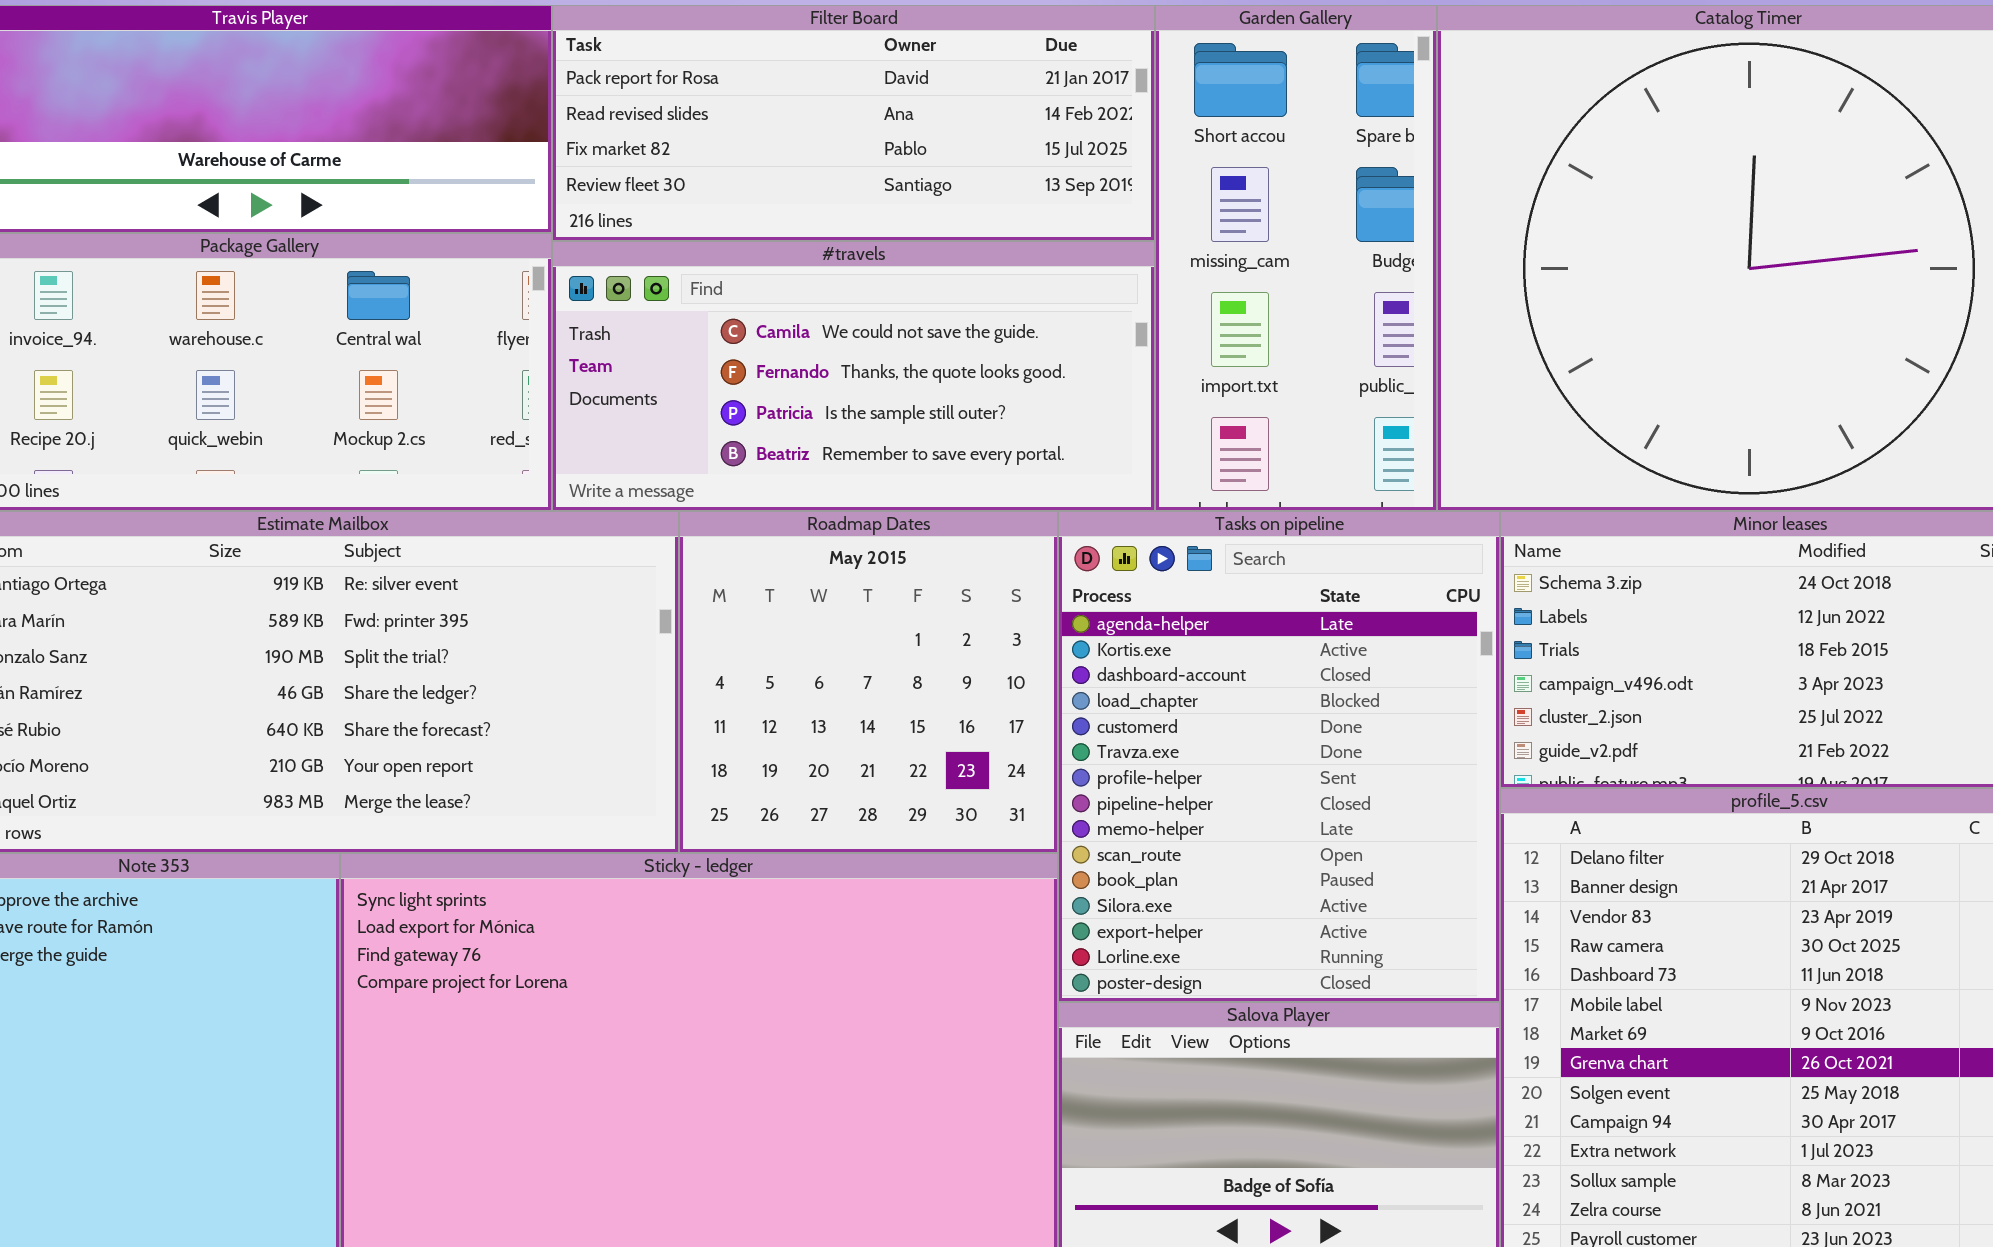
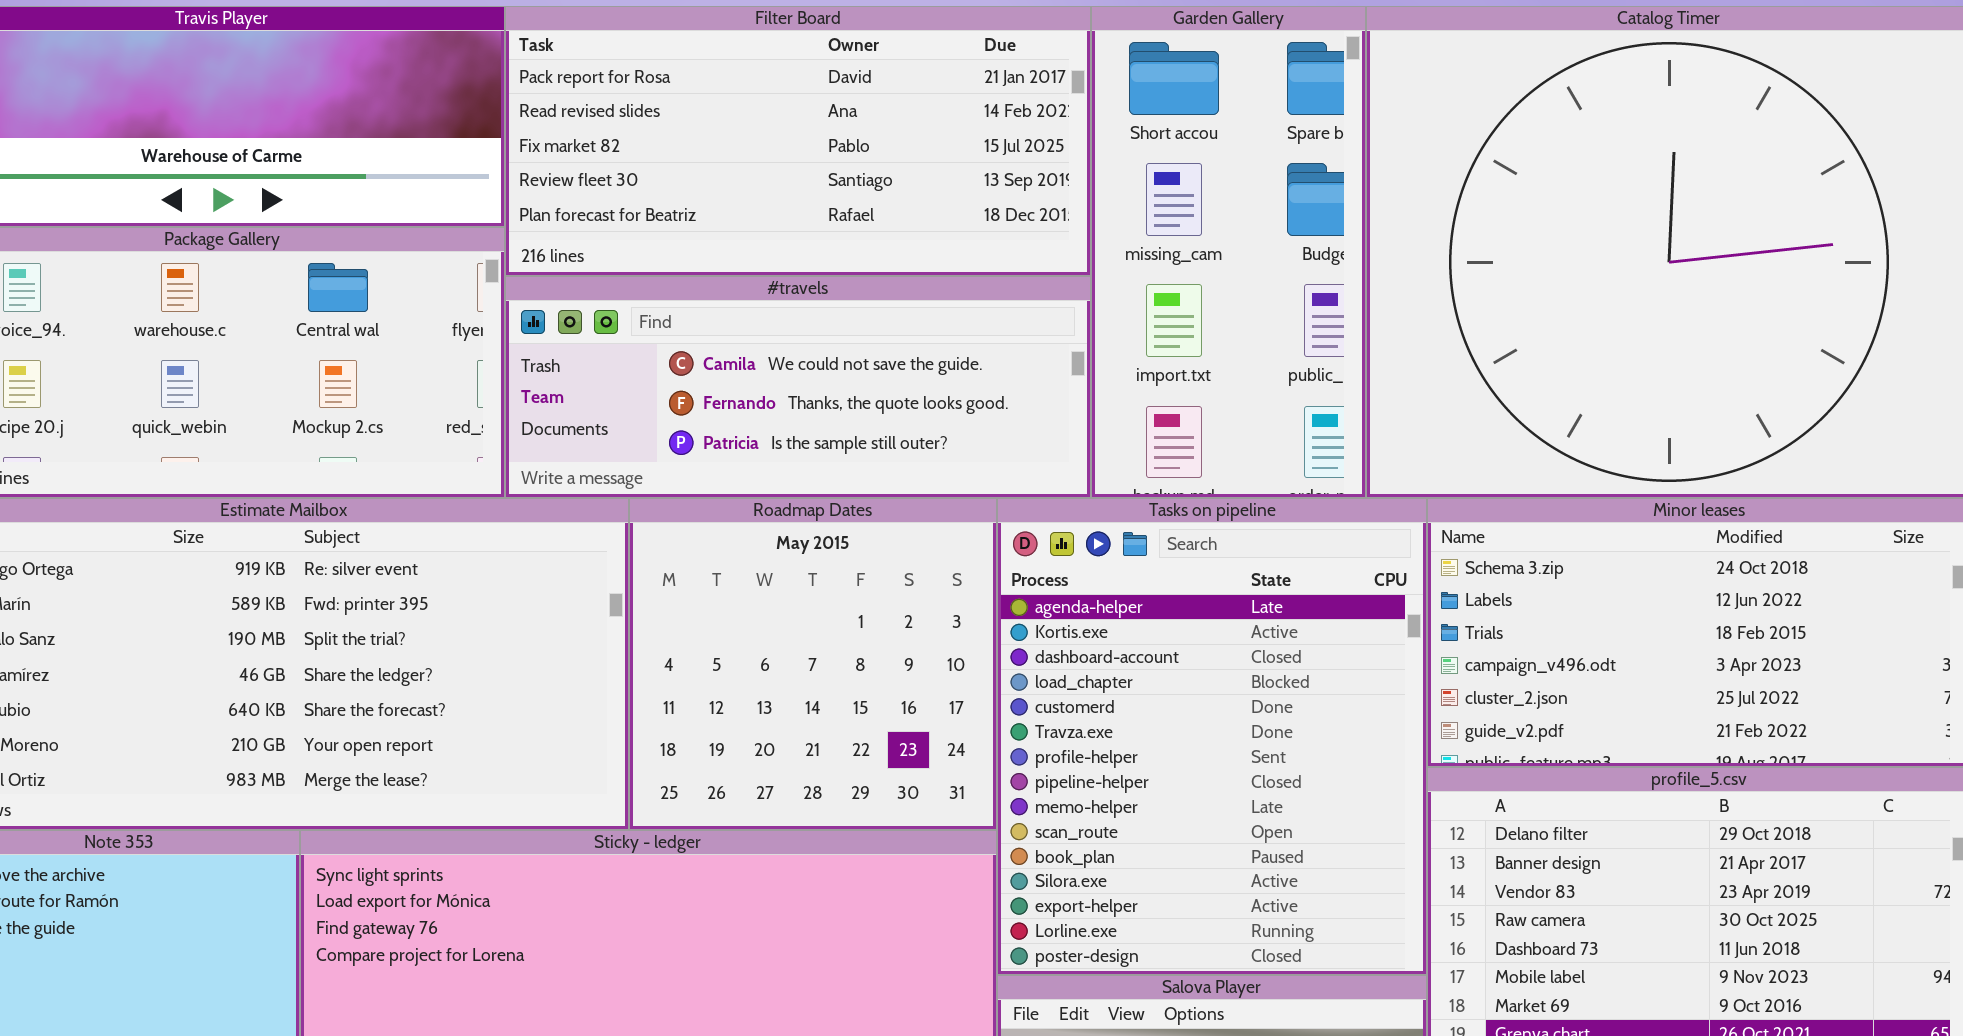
Filter Board: [552,5,1155,241] -> [505,6,1091,276], resized
#travels: [552,241,1155,511] -> [505,276,1091,498], resized

